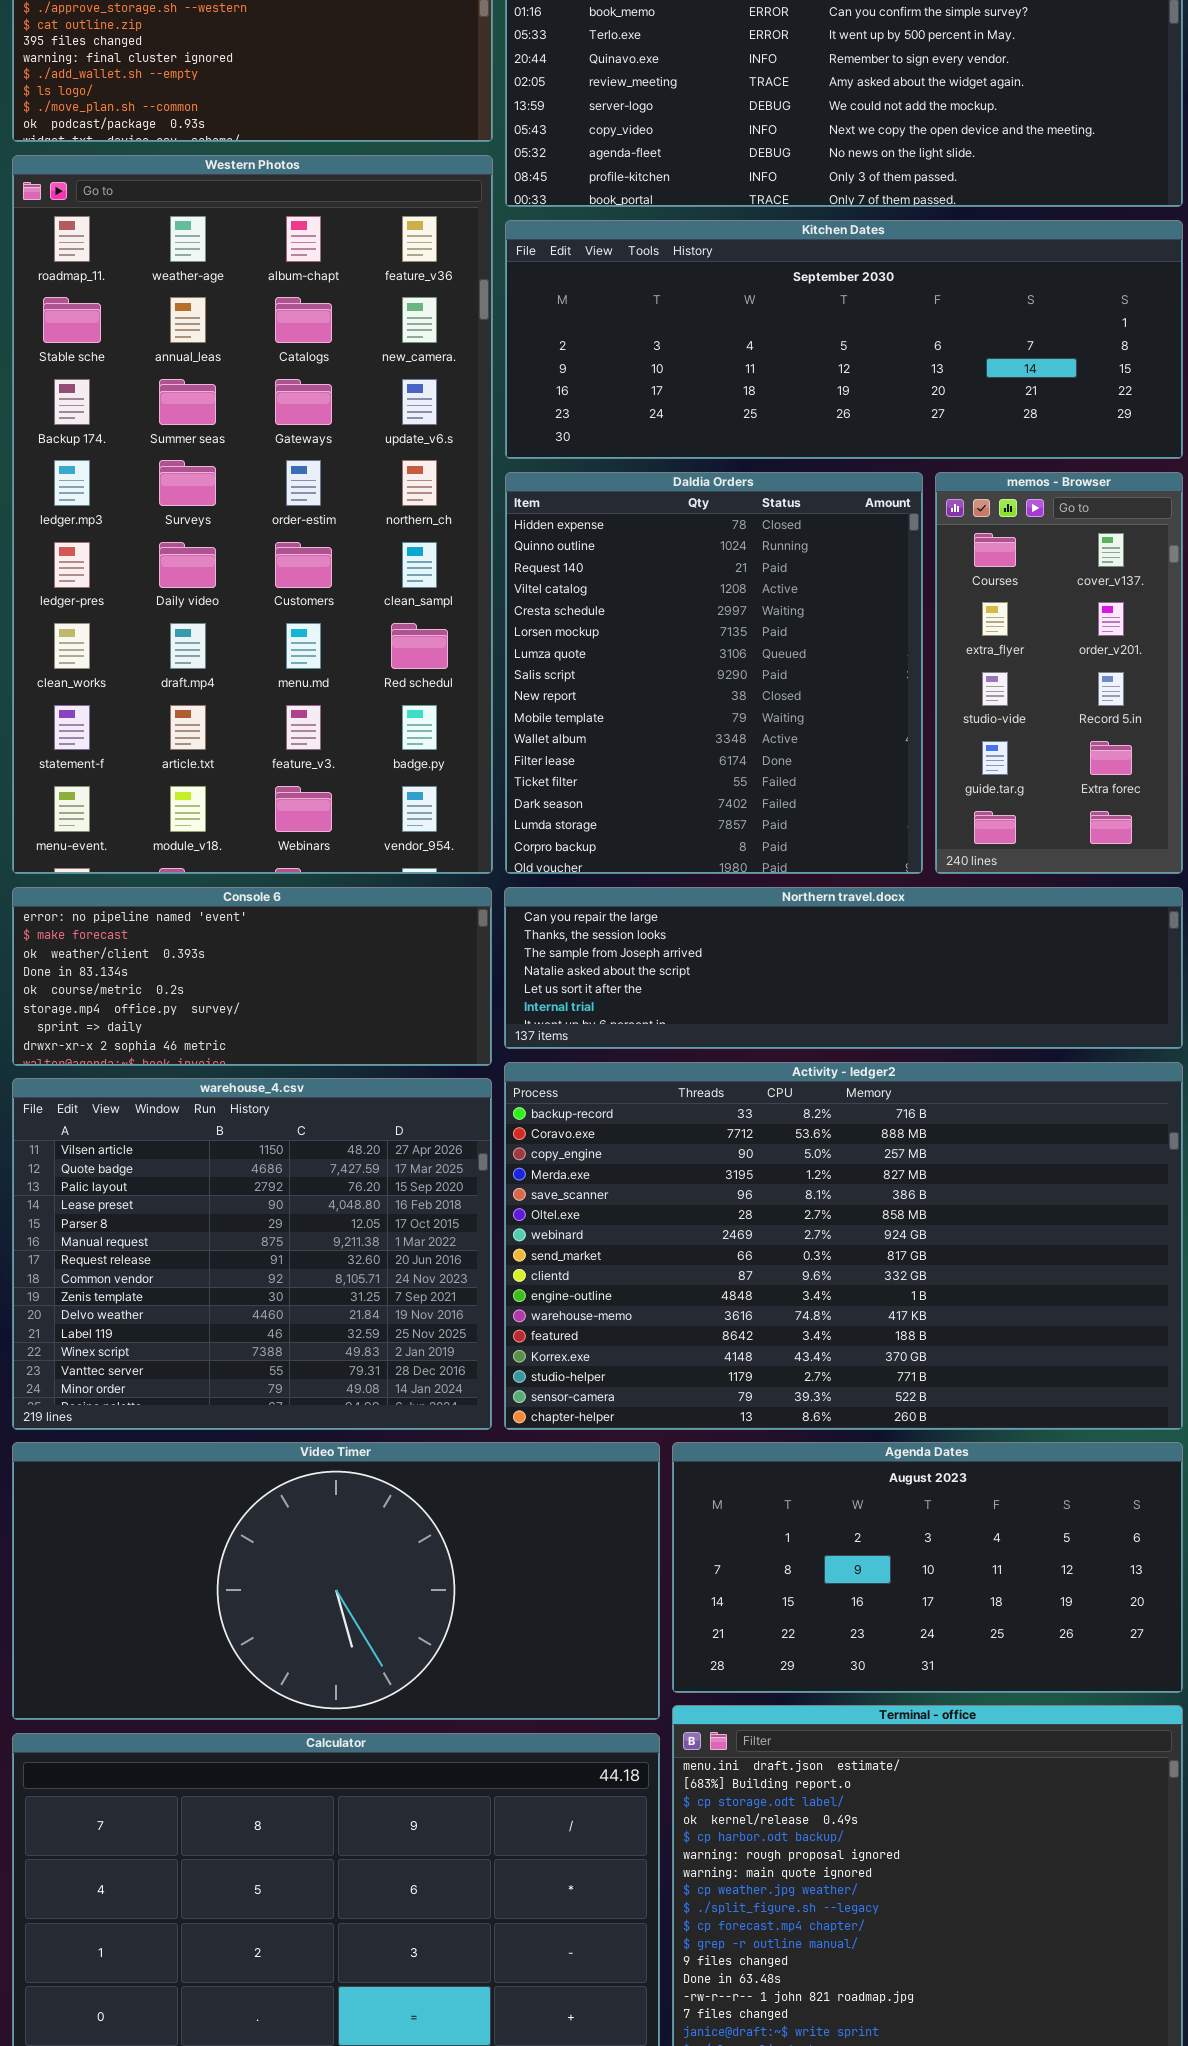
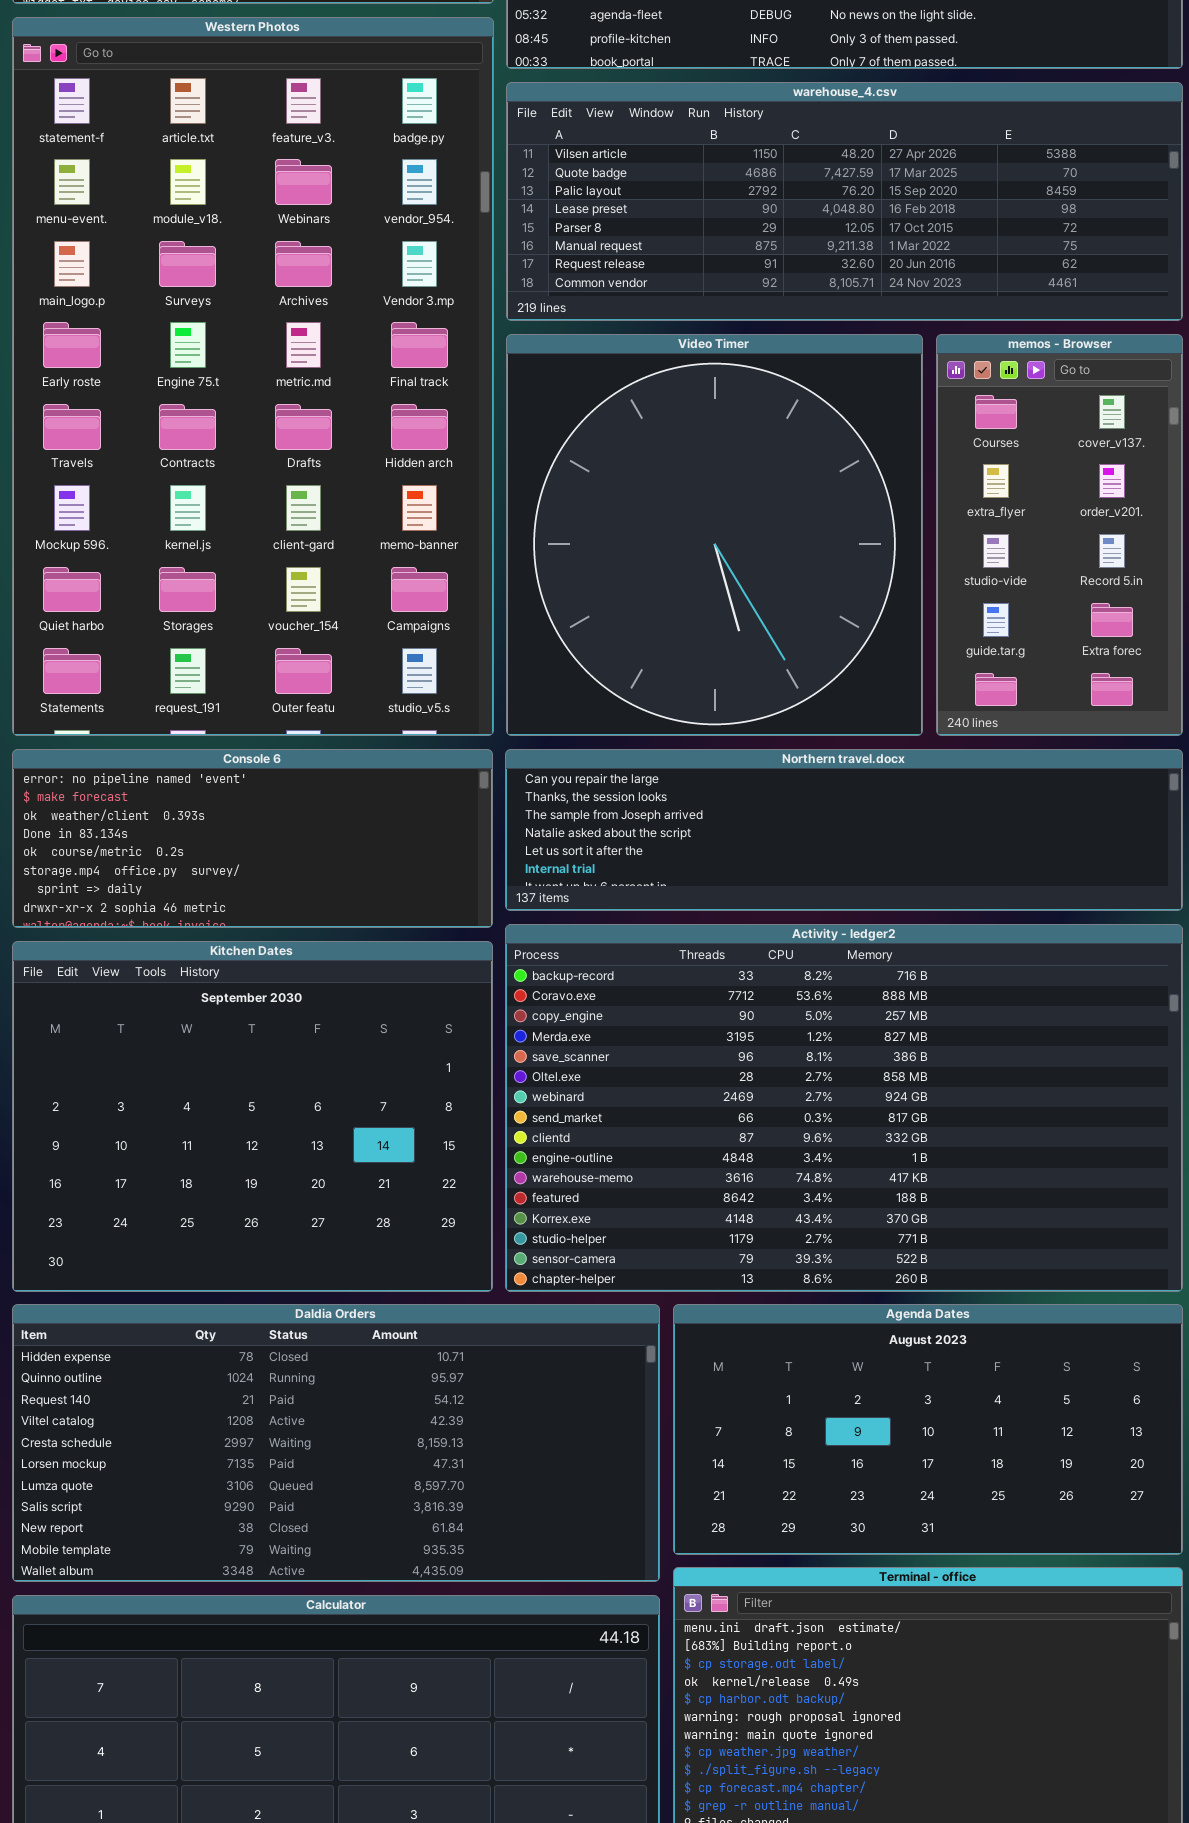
Western Photos: [12,155,493,874] -> [12,17,494,736], scrolled down 6 rows
Kitchen Dates: [505,220,1183,459] -> [12,941,493,1292], moved, resized
Daldia Orders: [505,472,923,874] -> [12,1304,660,1582], moved, resized
warehouse_4.csv: [12,1078,492,1430] -> [506,82,1183,321], moved, resized
Video Timer: [12,1442,660,1720] -> [506,334,923,736], moved, resized

